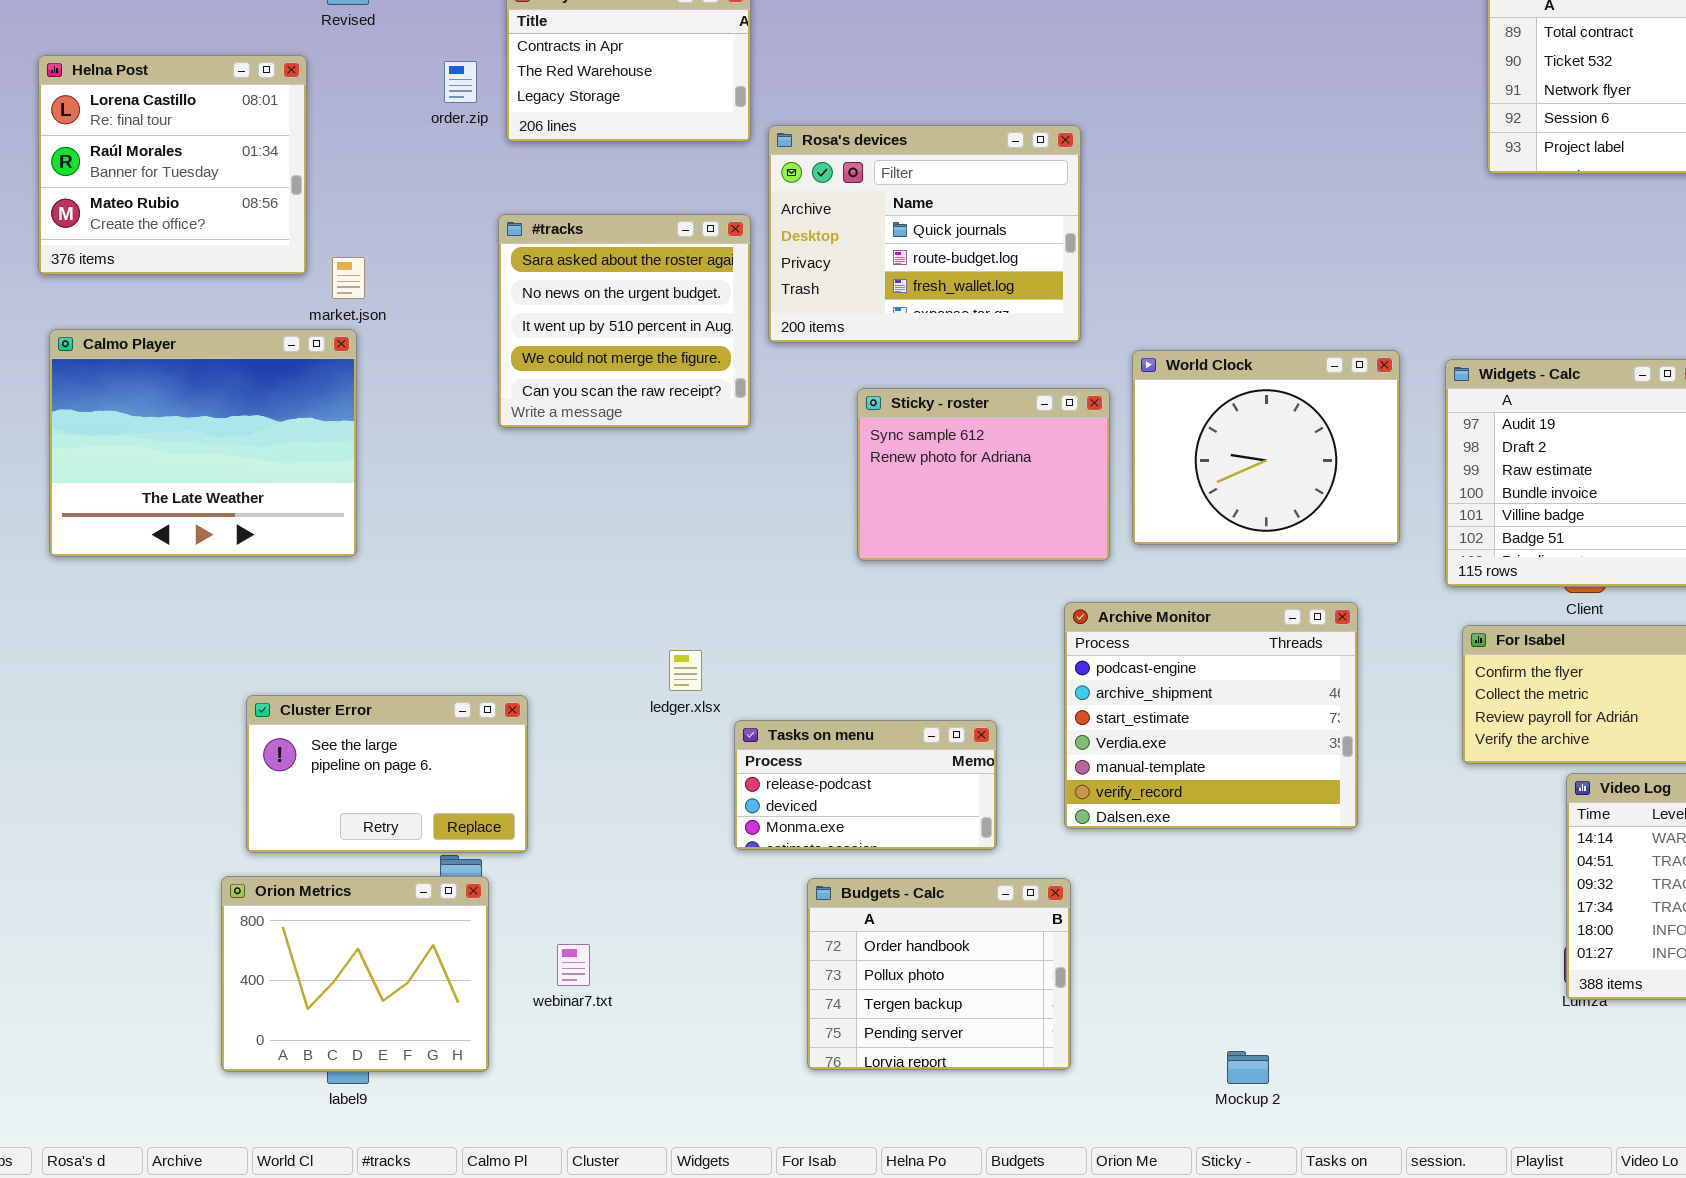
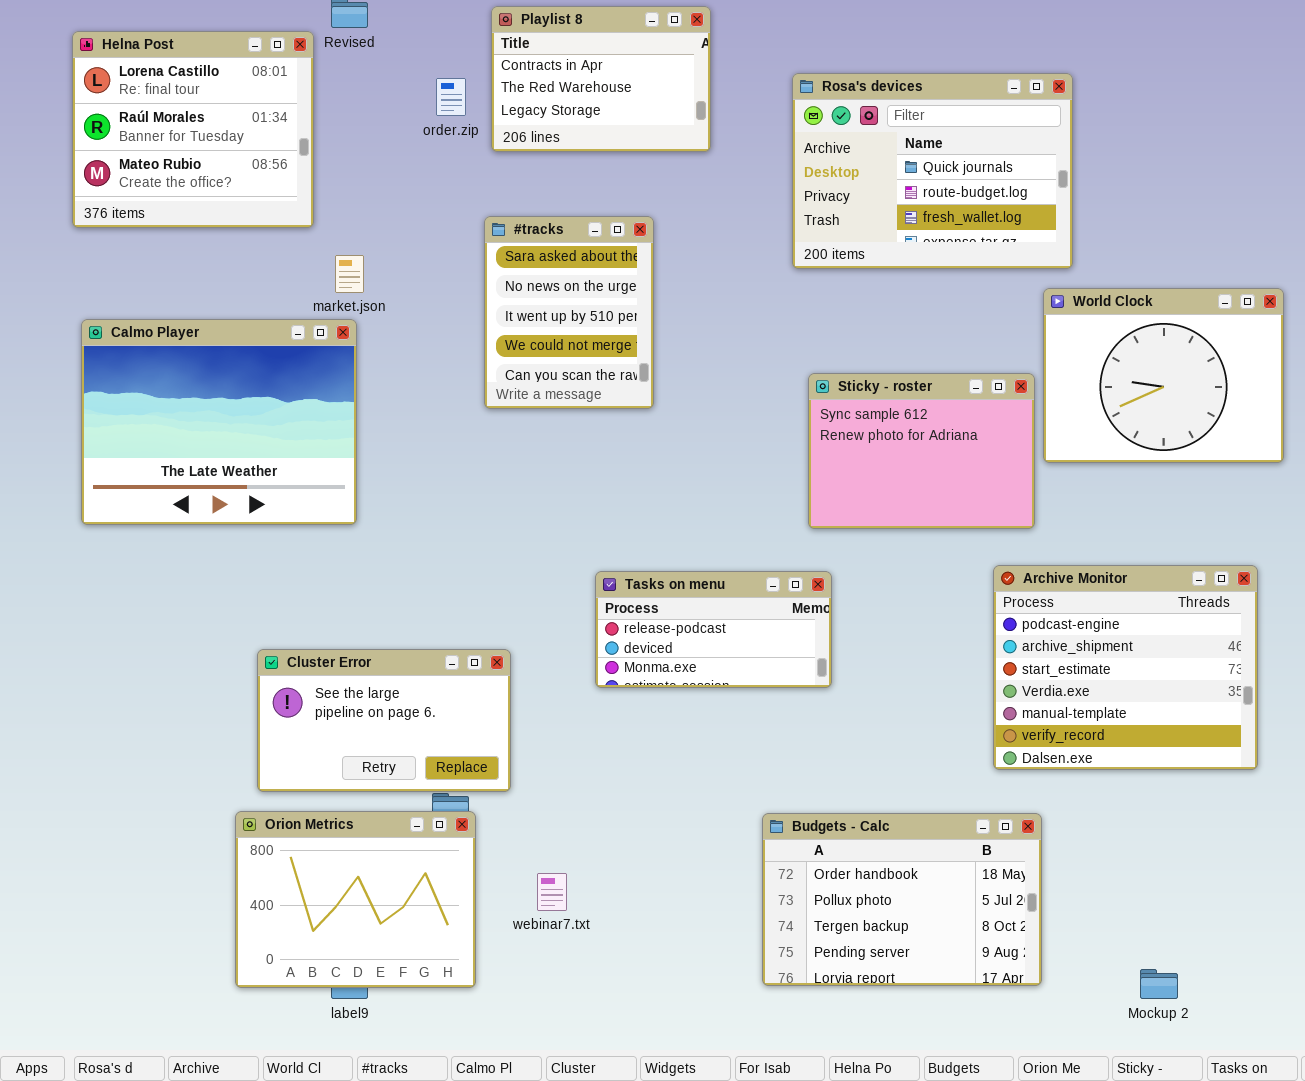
Helna Post: [38,55,307,275] -> [72,31,314,228], moved
Rosa's devices: [768,125,1081,343] -> [792,73,1073,269], moved
#tracks: [498,214,751,428] -> [484,216,654,409], resized
World Clock: [1132,350,1400,545] -> [1043,288,1284,463], moved
Tasks on menu: [734,720,997,850] -> [595,571,832,688], moved
Budgets - Calc: [807,878,1071,1070] -> [762,813,1042,986], resized

